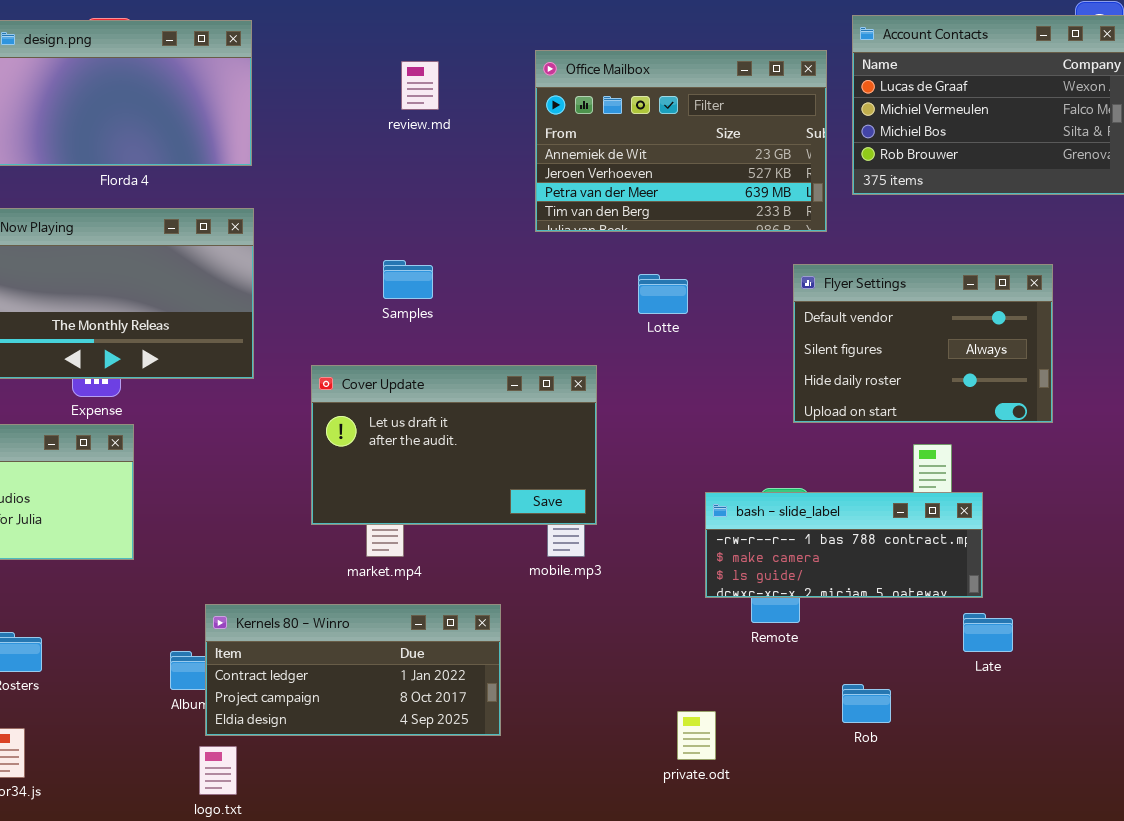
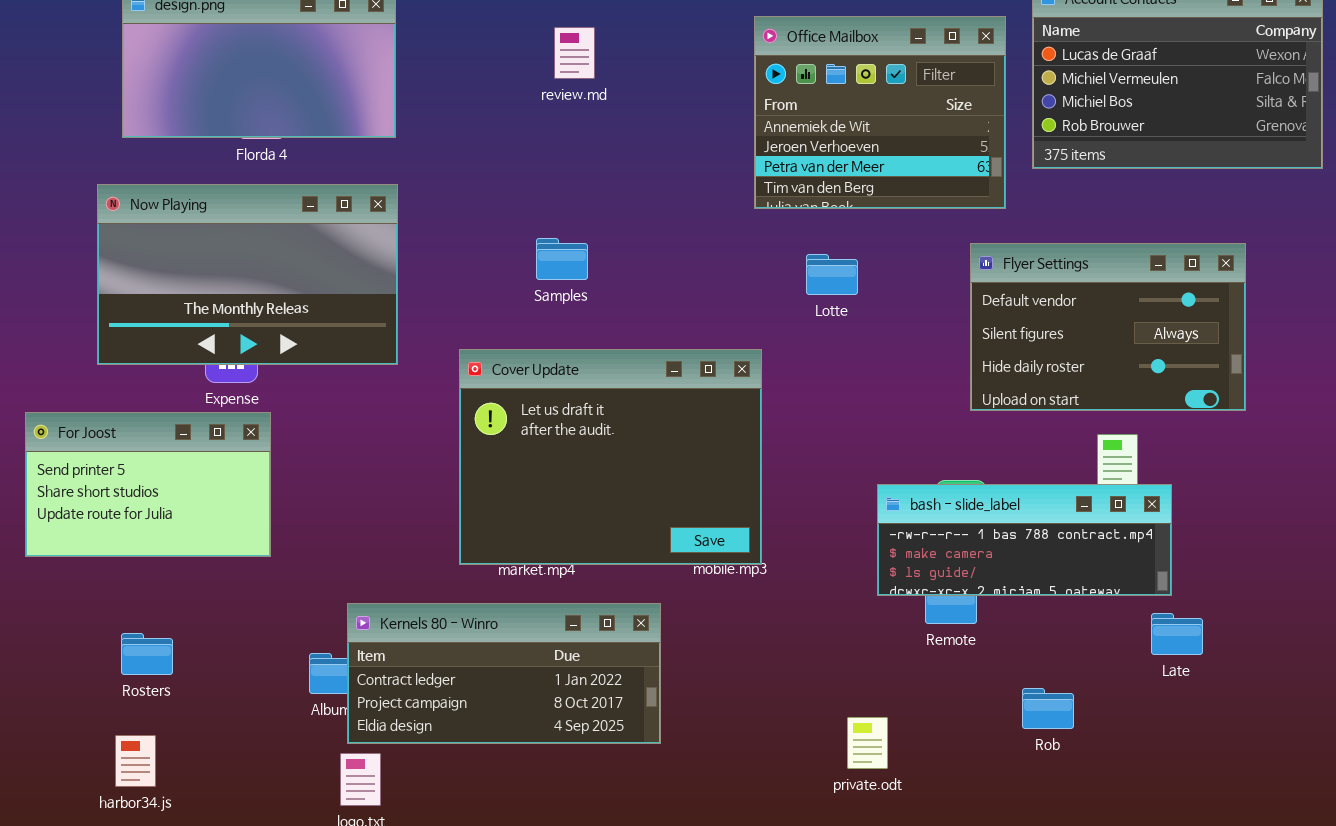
Office Mailbox: [535,50,827,232] -> [754,16,1006,209], resized
Cover Update: [311,365,597,525] -> [459,349,762,565], resized

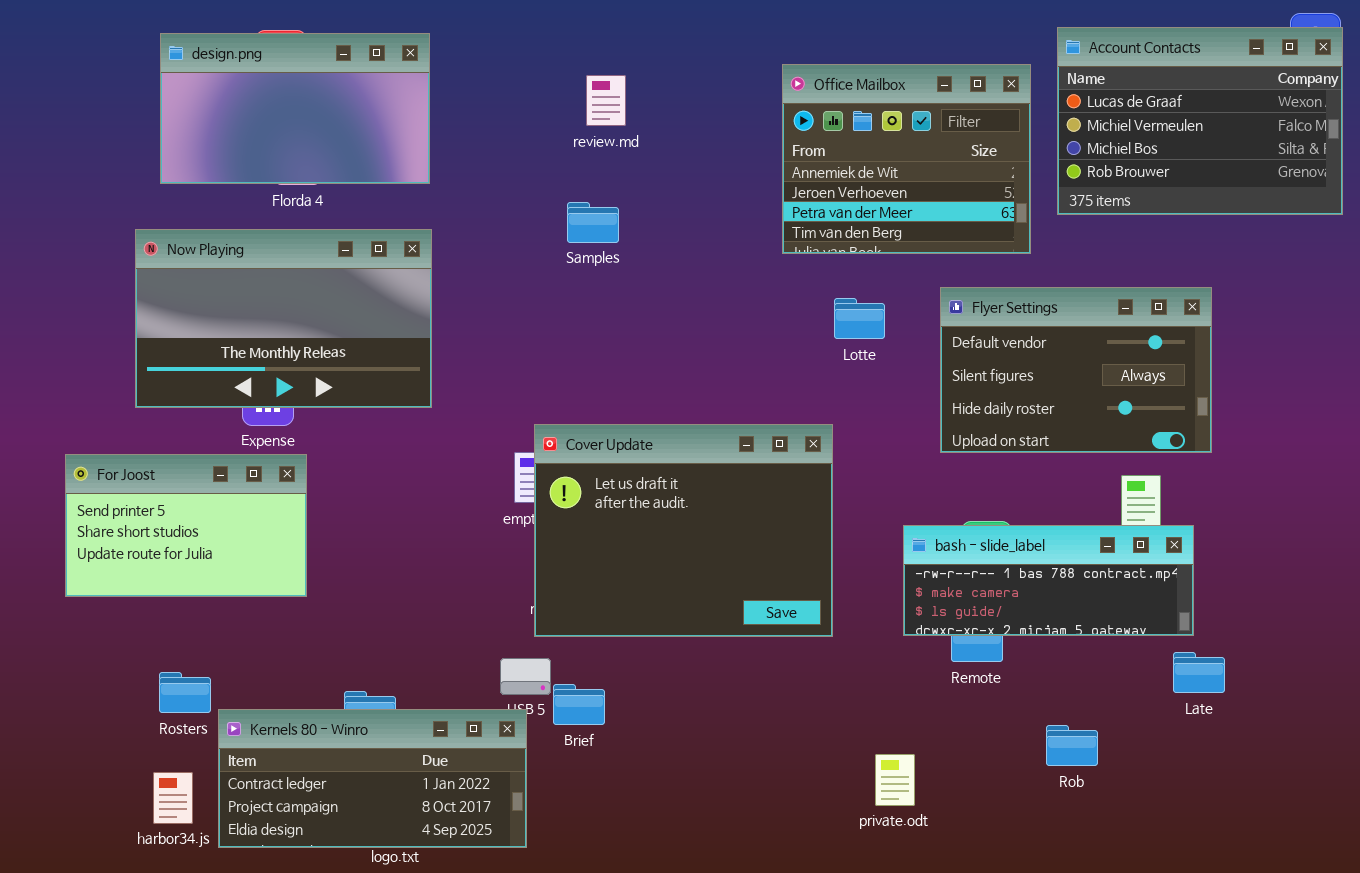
Samples: [536,238,588,280] -> [567,202,619,243], moved
Flyer Settings: [970,243,1246,411] -> [940,287,1212,453], moved
Cover Update: [459,349,762,565] -> [534,424,833,637], moved
Kernels 80 - Winro: [347,603,661,744] -> [218,709,527,848], moved

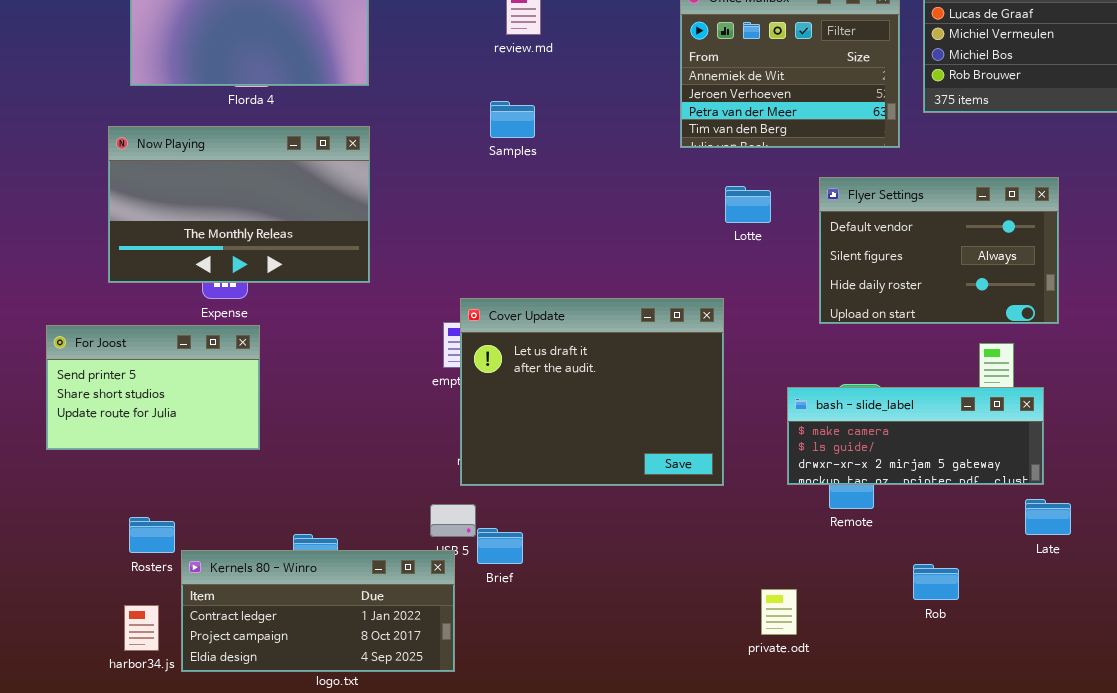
bash - slide_label: [903,525,1194,636] -> [787,387,1044,485], scrolled down 1 row

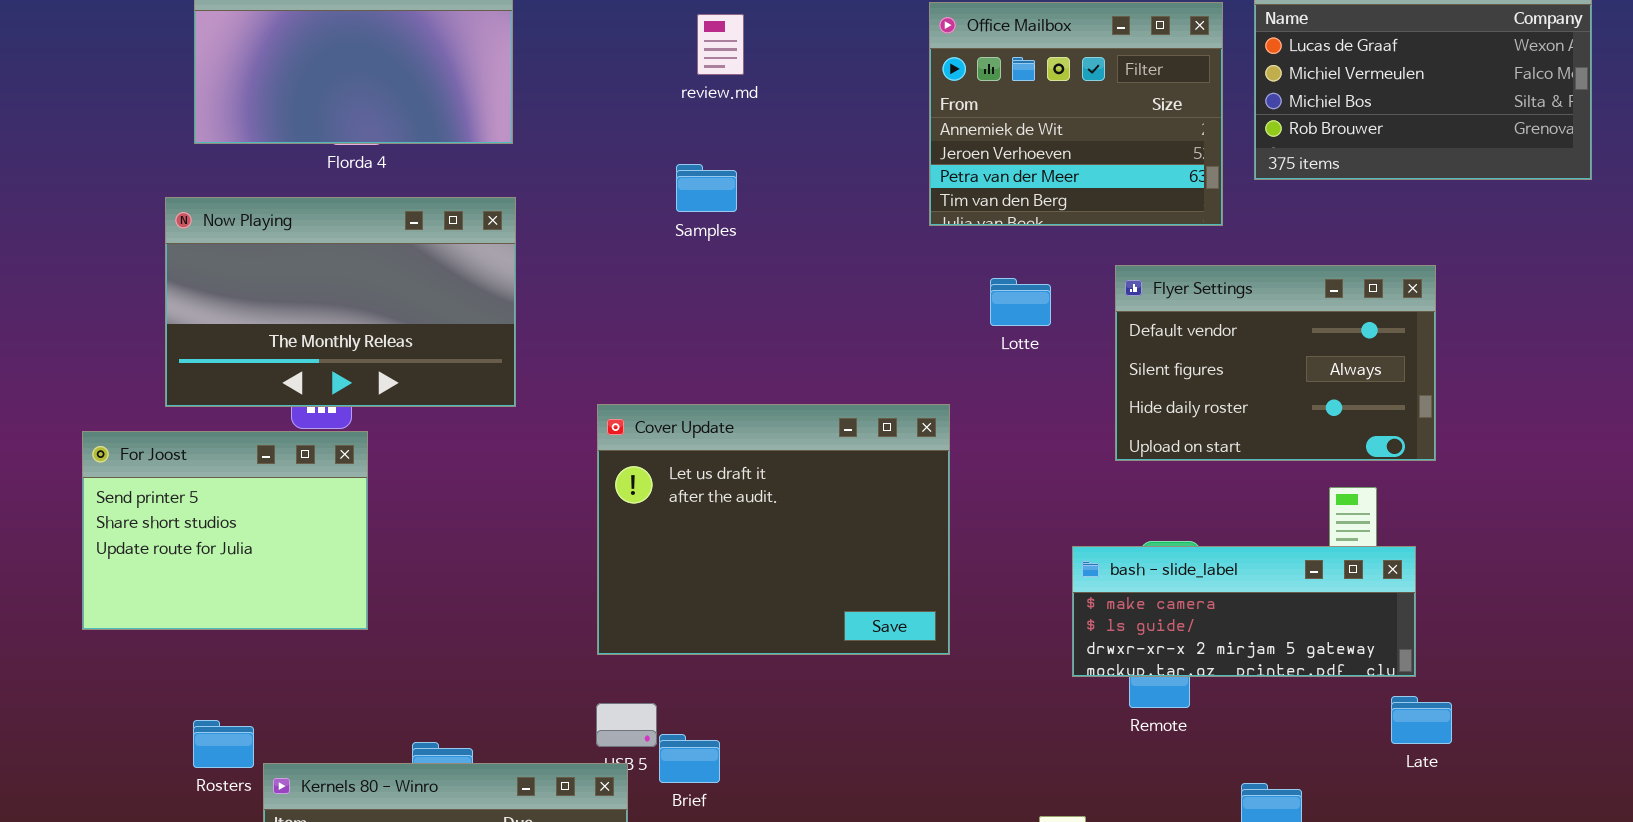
Cover Update: [460,298,724,486] -> [597,404,950,655], moved
For Joost: [46,325,260,450] -> [82,431,368,630], resized

